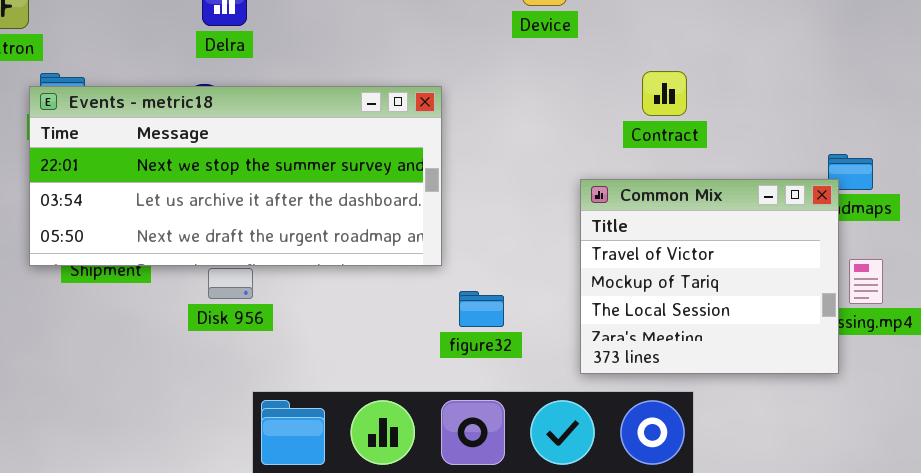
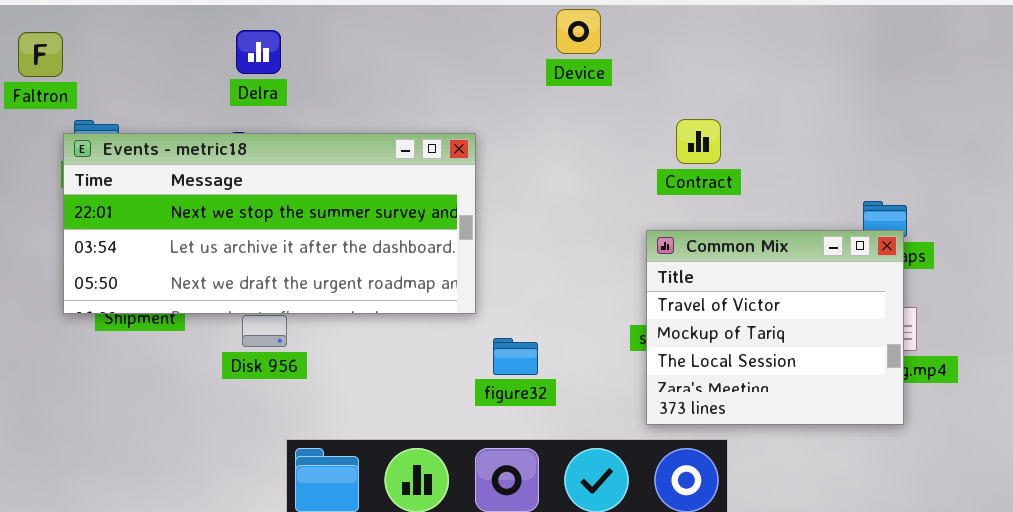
Common Mix: [580,179,839,374] -> [646,230,904,425], moved

